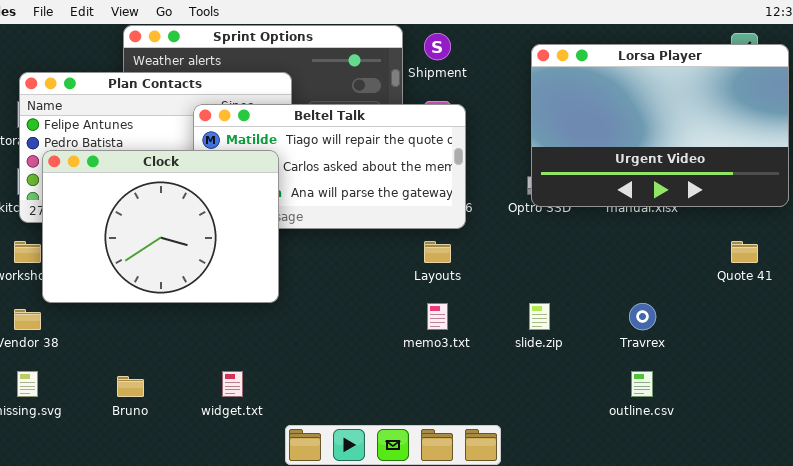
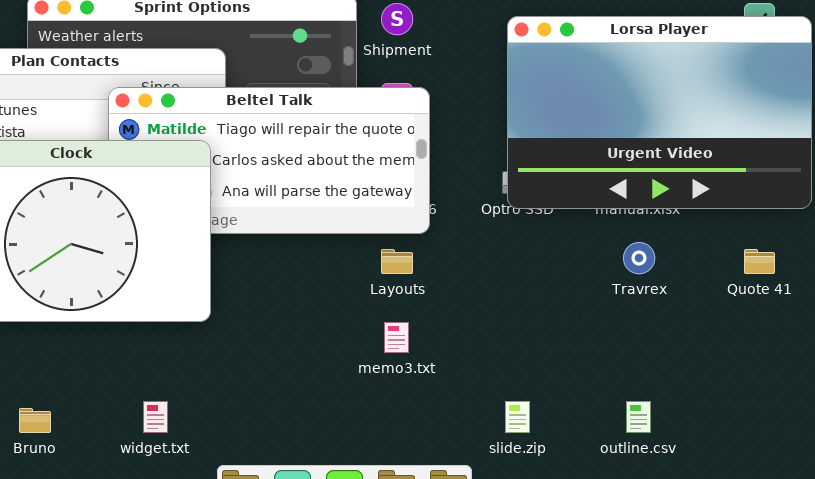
slide.zip: [529,303,550,330] -> [505,401,530,433], moved
Travrex: [629,303,656,330] -> [623,242,655,274], moved

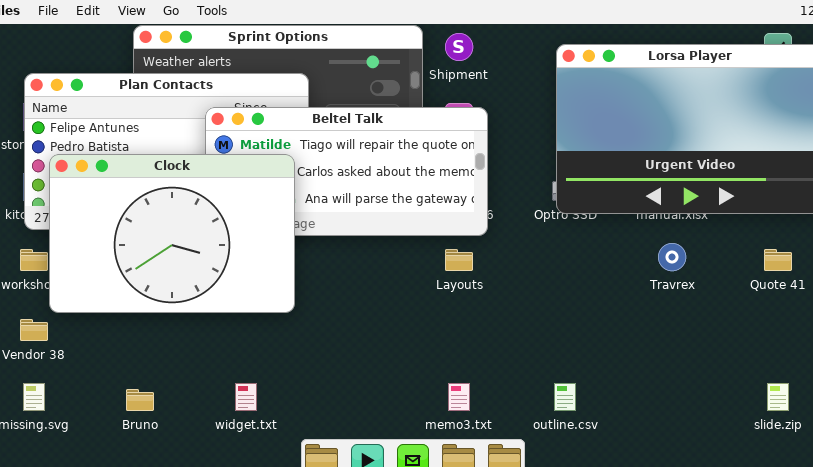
memo3.txt: [384,322,409,353] -> [448,383,470,411], moved
slide.zip: [505,401,530,433] -> [767,383,789,411], moved
outline.csv: [626,401,651,433] -> [554,383,576,411], moved

